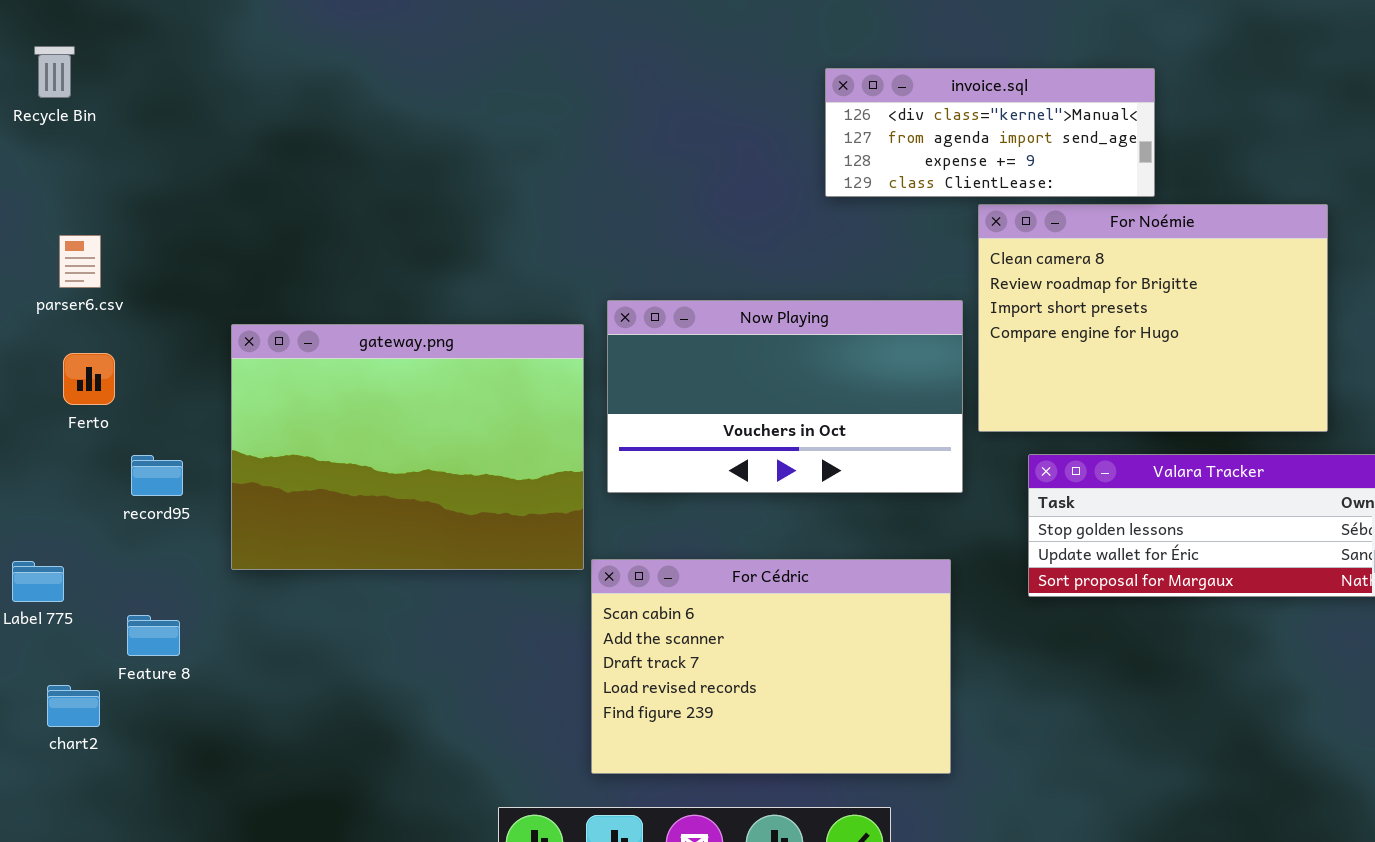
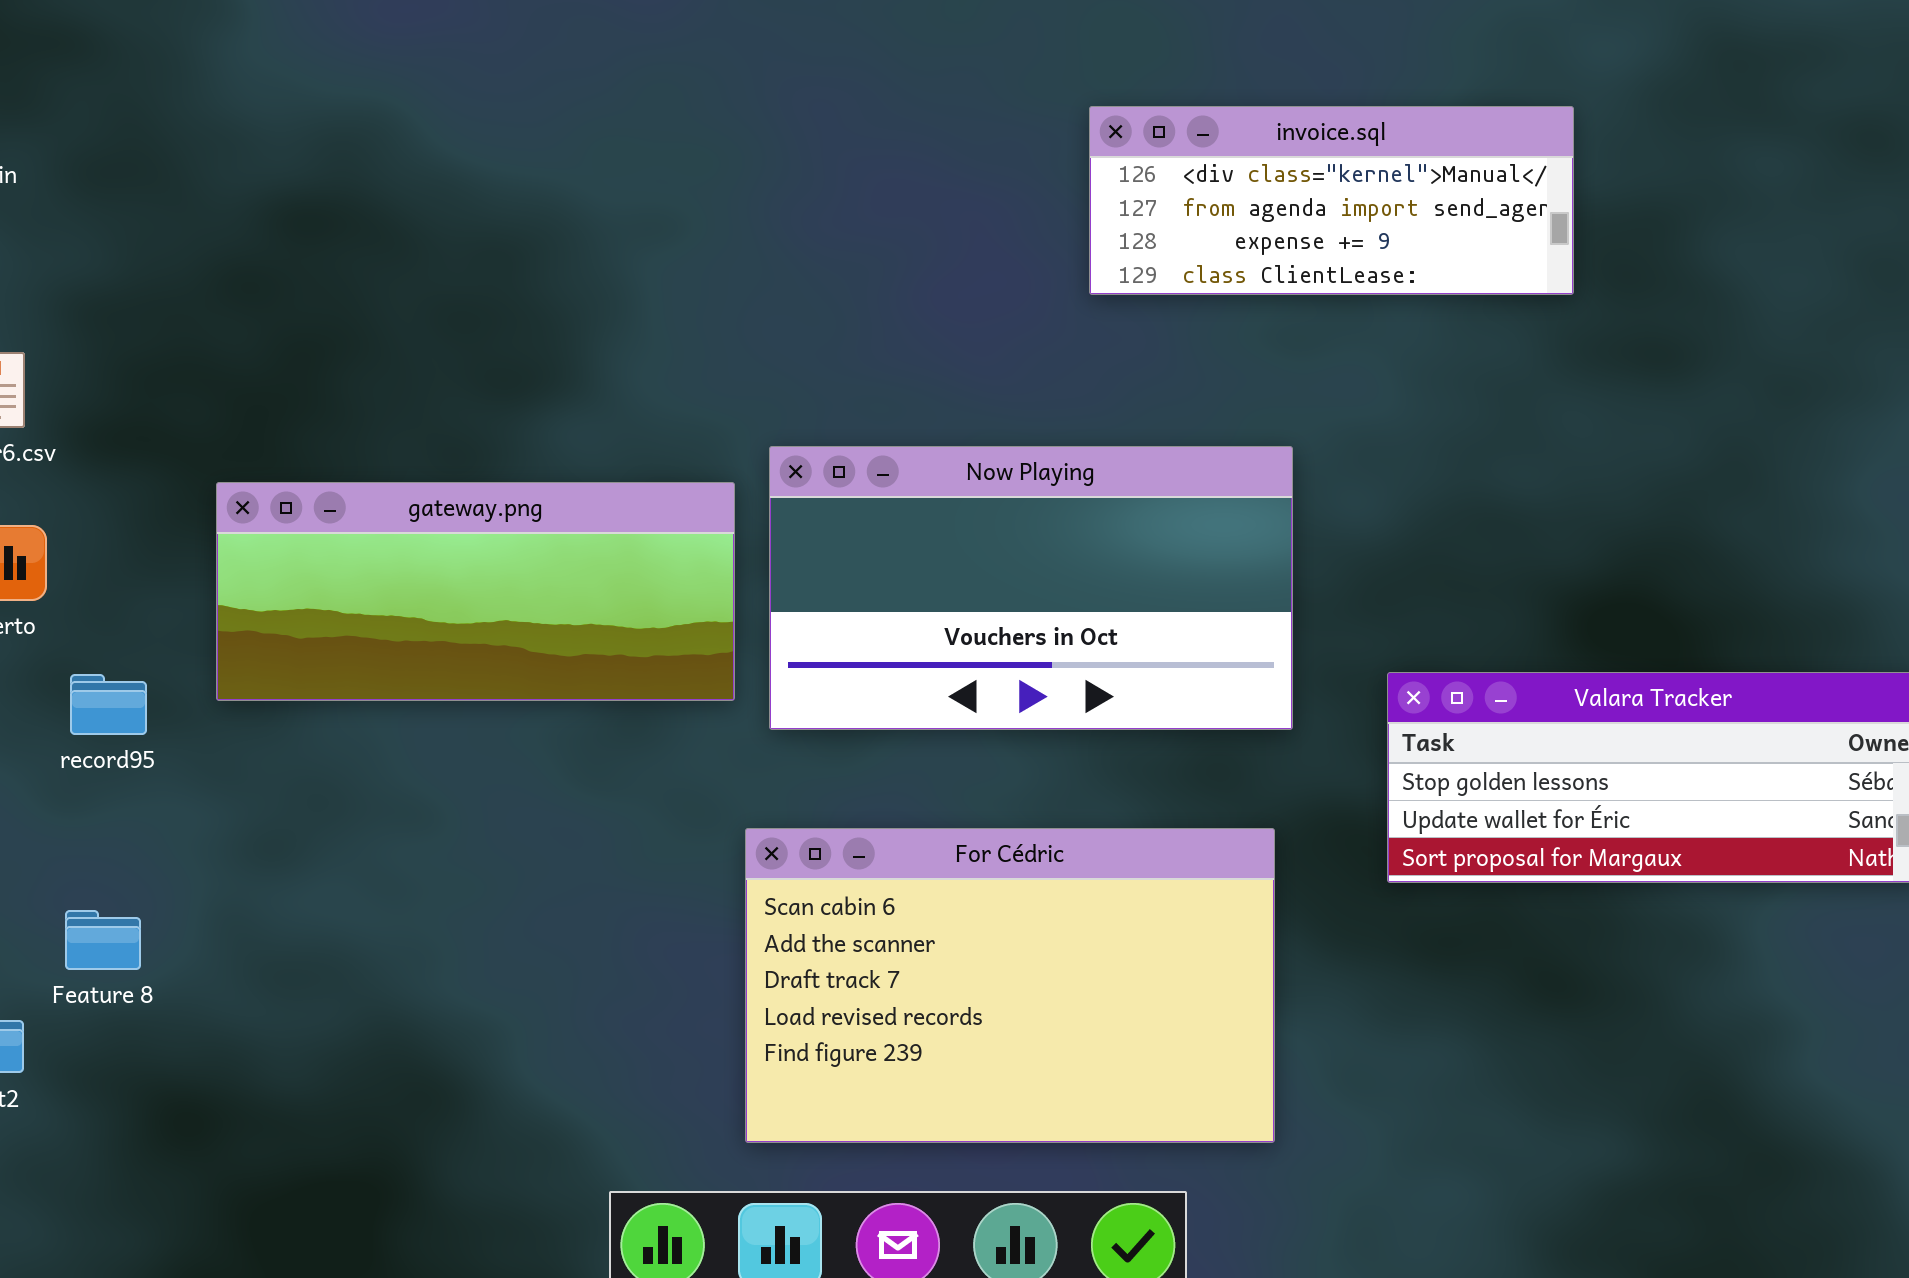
For Noémie: [978,204,1328,432] -> none, closed
gateway.png: [231,324,584,570] -> [216,482,735,701], resized

